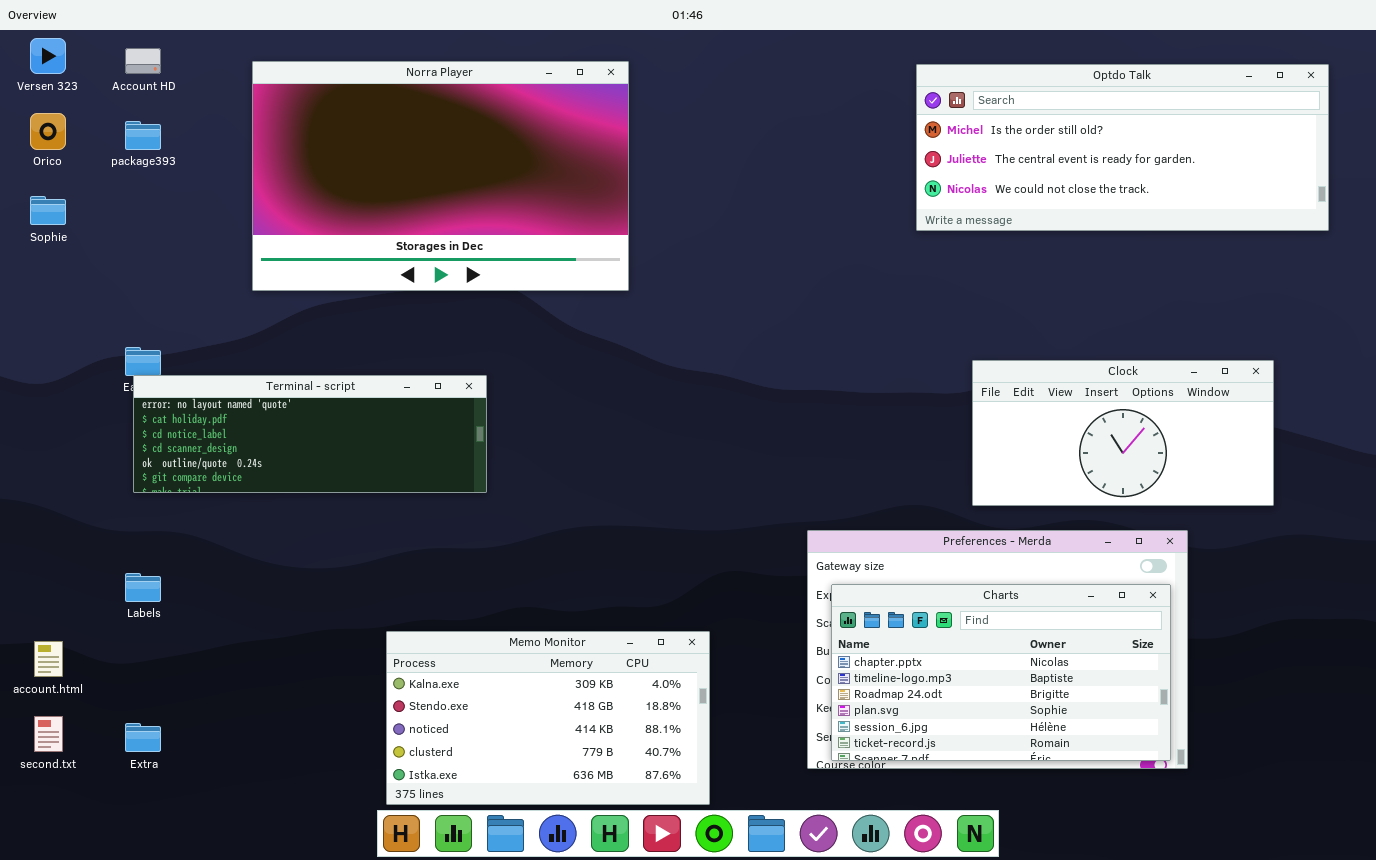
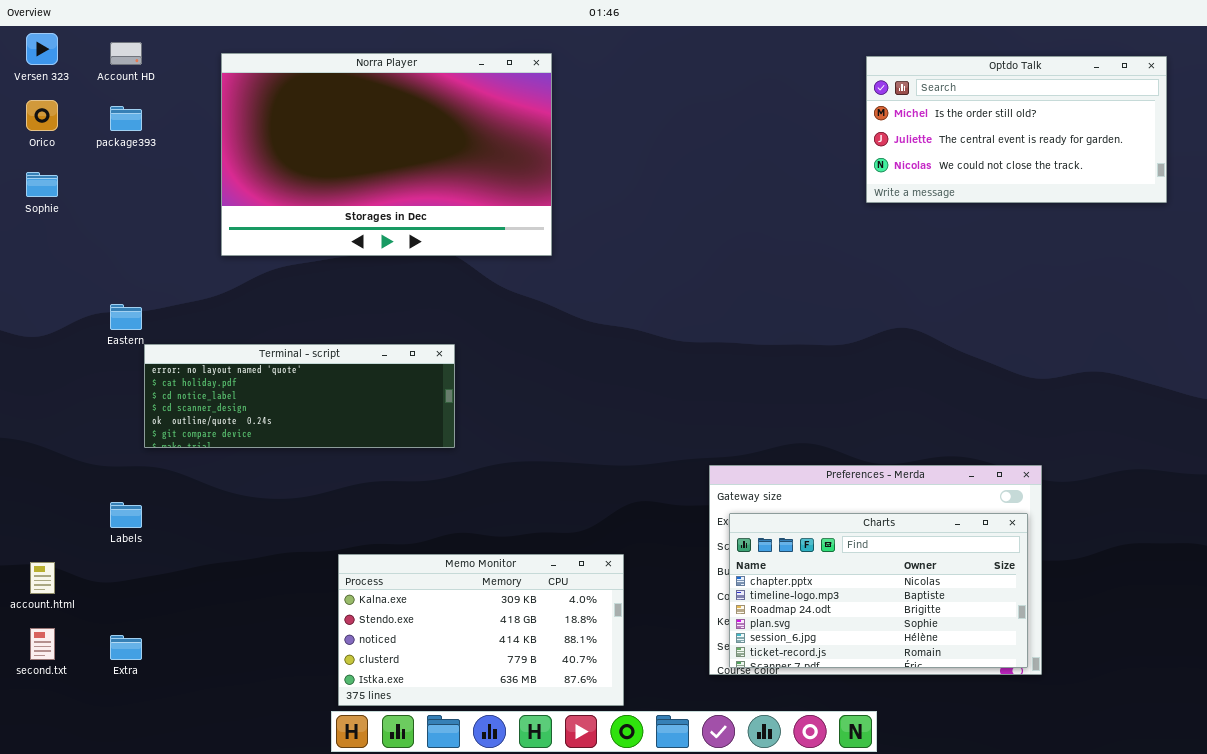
Optdo Talk: [916,64,1329,231] -> [866,56,1167,203], resized
Clock: [972,360,1274,506] -> none, closed
Terminal - script: [133,375,487,493] -> [144,344,455,448], moved

